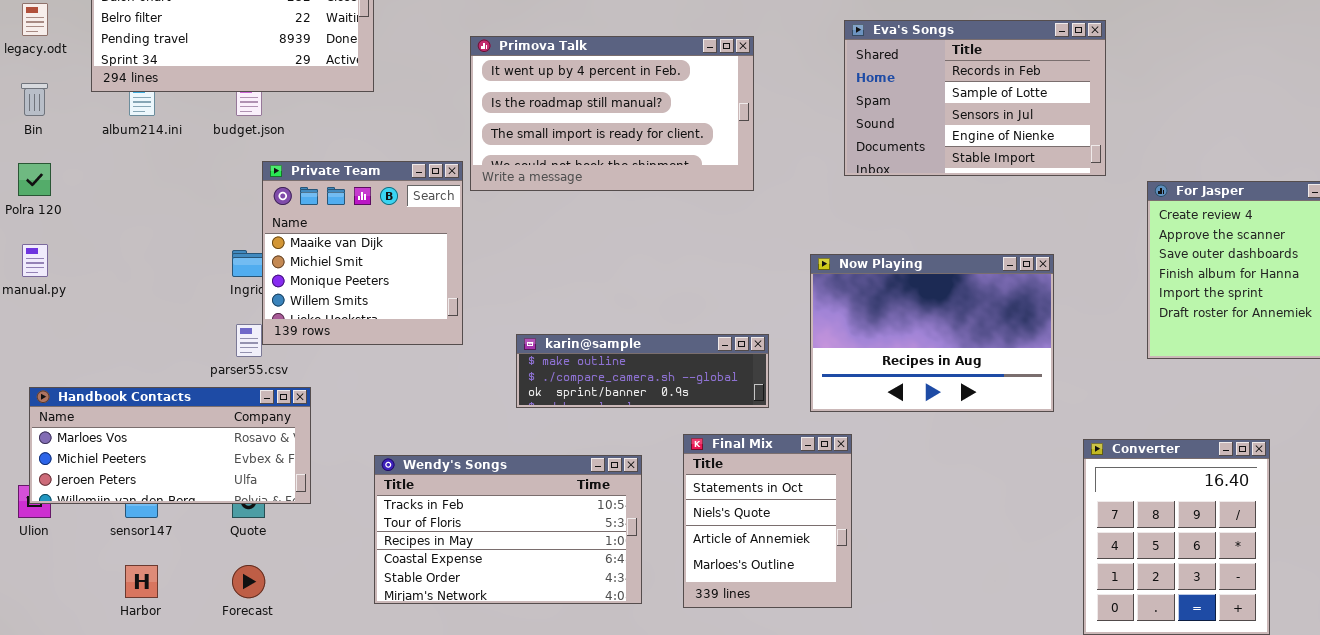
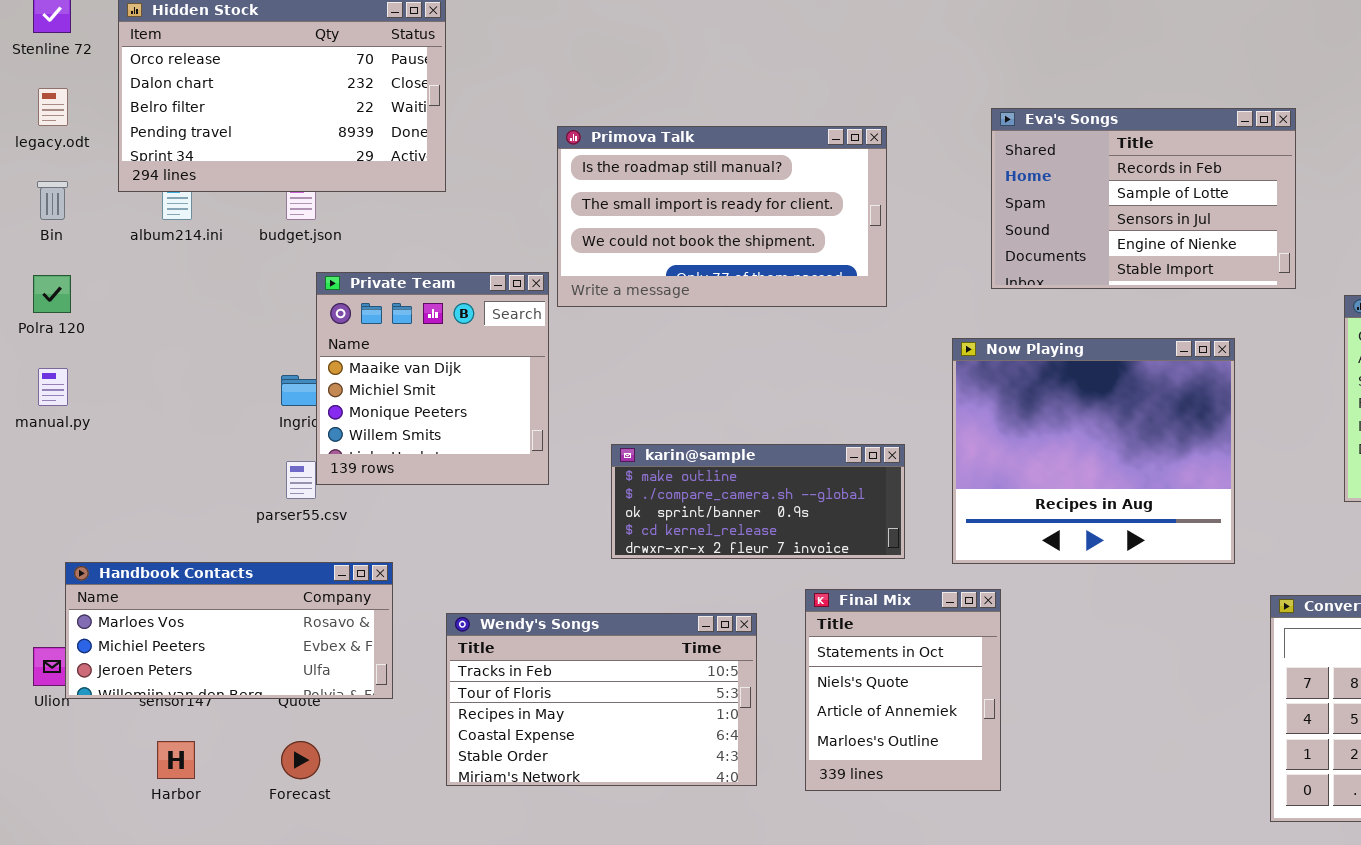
Primova Talk: [470,36,754,191] -> [557,126,887,307], scrolled down 1 row
Now Playing: [810,254,1054,412] -> [952,338,1235,564], resized
karin@sample: [516,334,769,408] -> [611,444,905,559], resized
Handbook Contacts: [29,387,311,504] -> [65,562,393,699], moved

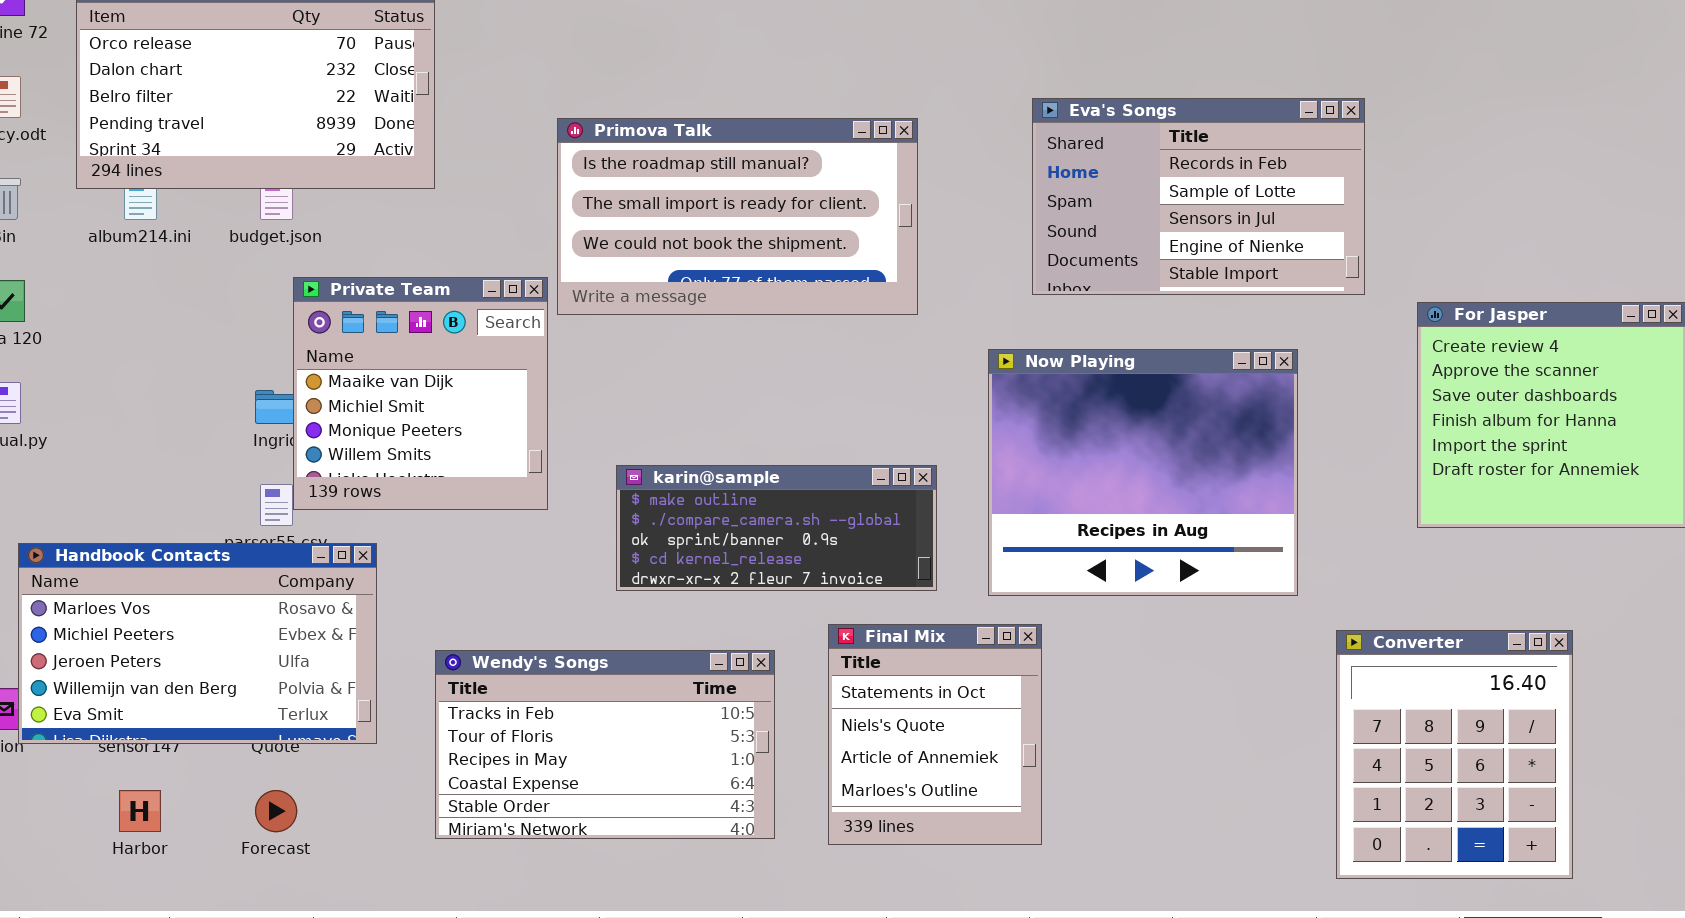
Handbook Contacts: [65,562,393,699] -> [18,543,377,744], resized

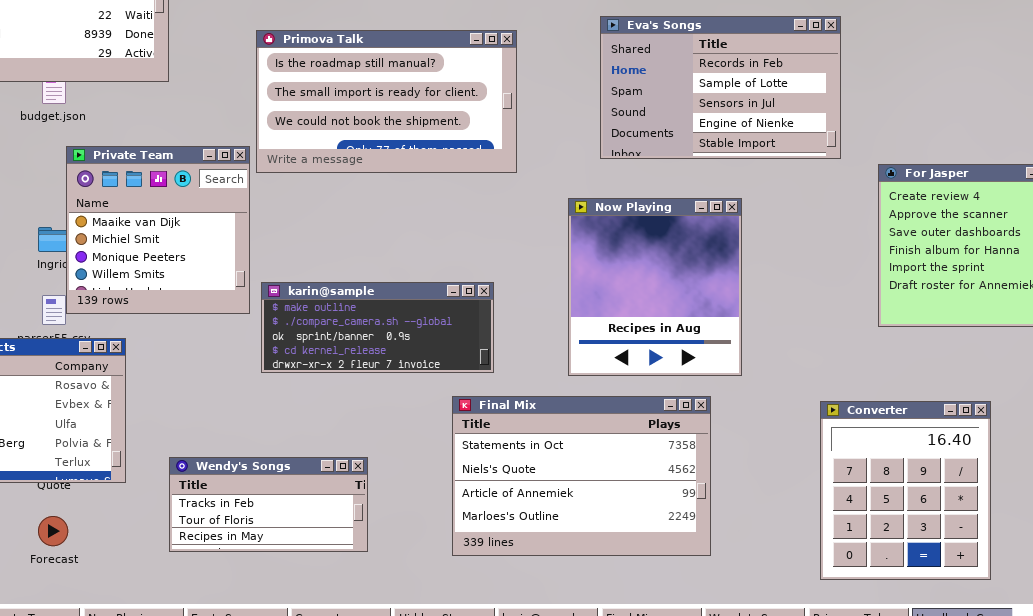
Now Playing: [988,349,1298,596] -> [568,198,742,376], resized
karin@sample: [616,465,937,591] -> [261,282,494,373], moved
Final Mix: [828,624,1042,845] -> [452,396,711,556], resized
Wendy's Songs: [435,650,775,839] -> [169,457,368,552], resized

